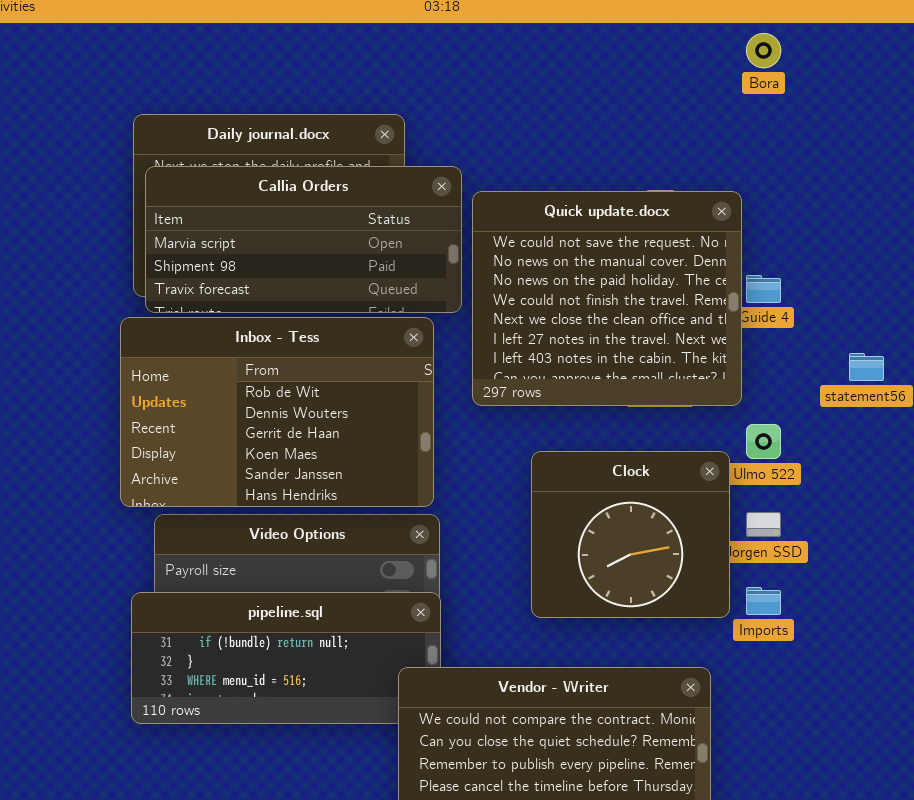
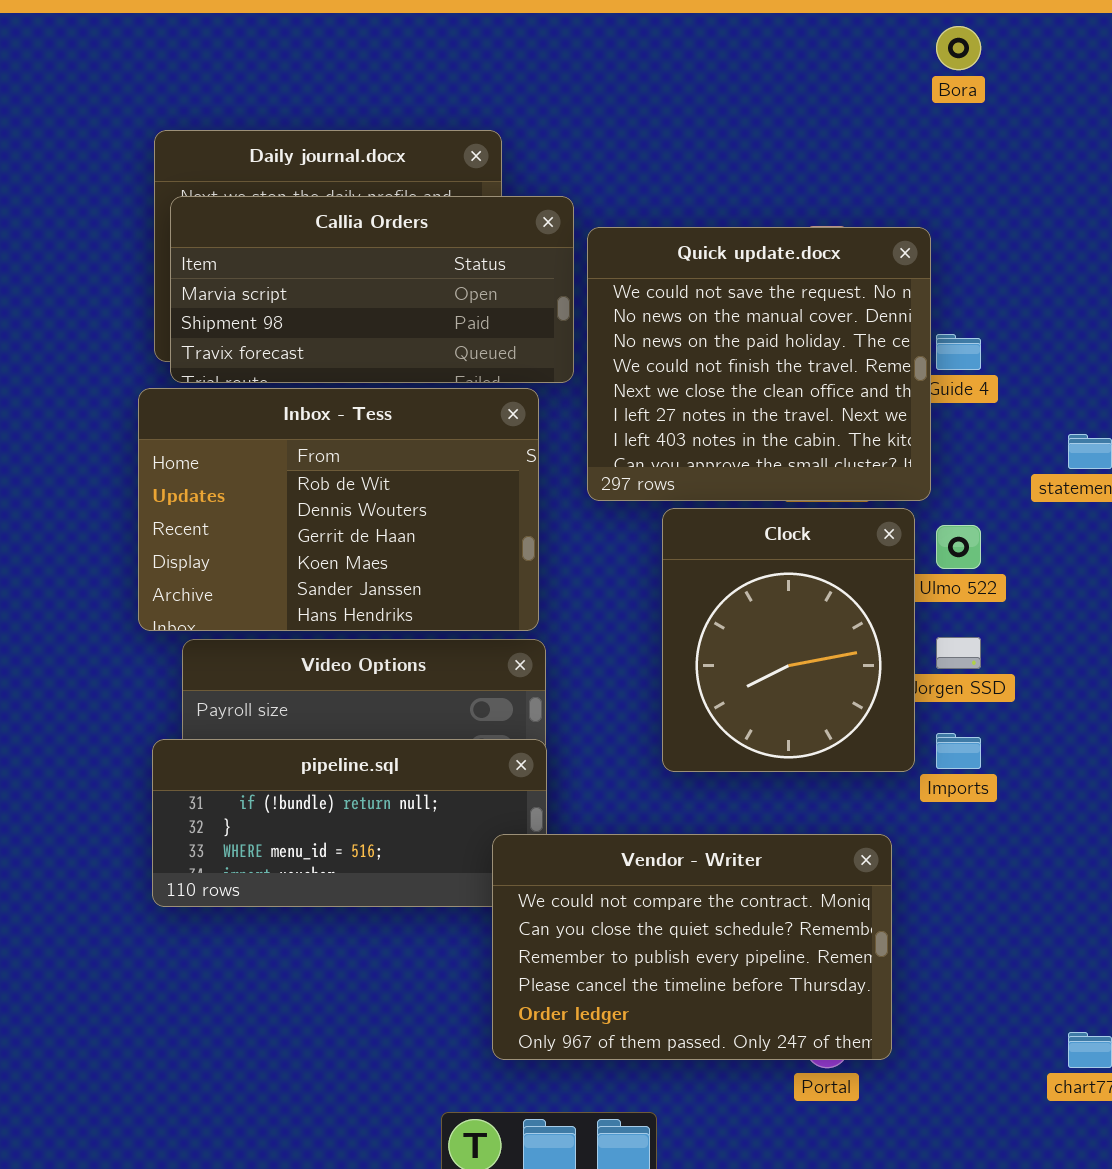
Clock: [531,451,730,618] -> [662,508,915,772], resized

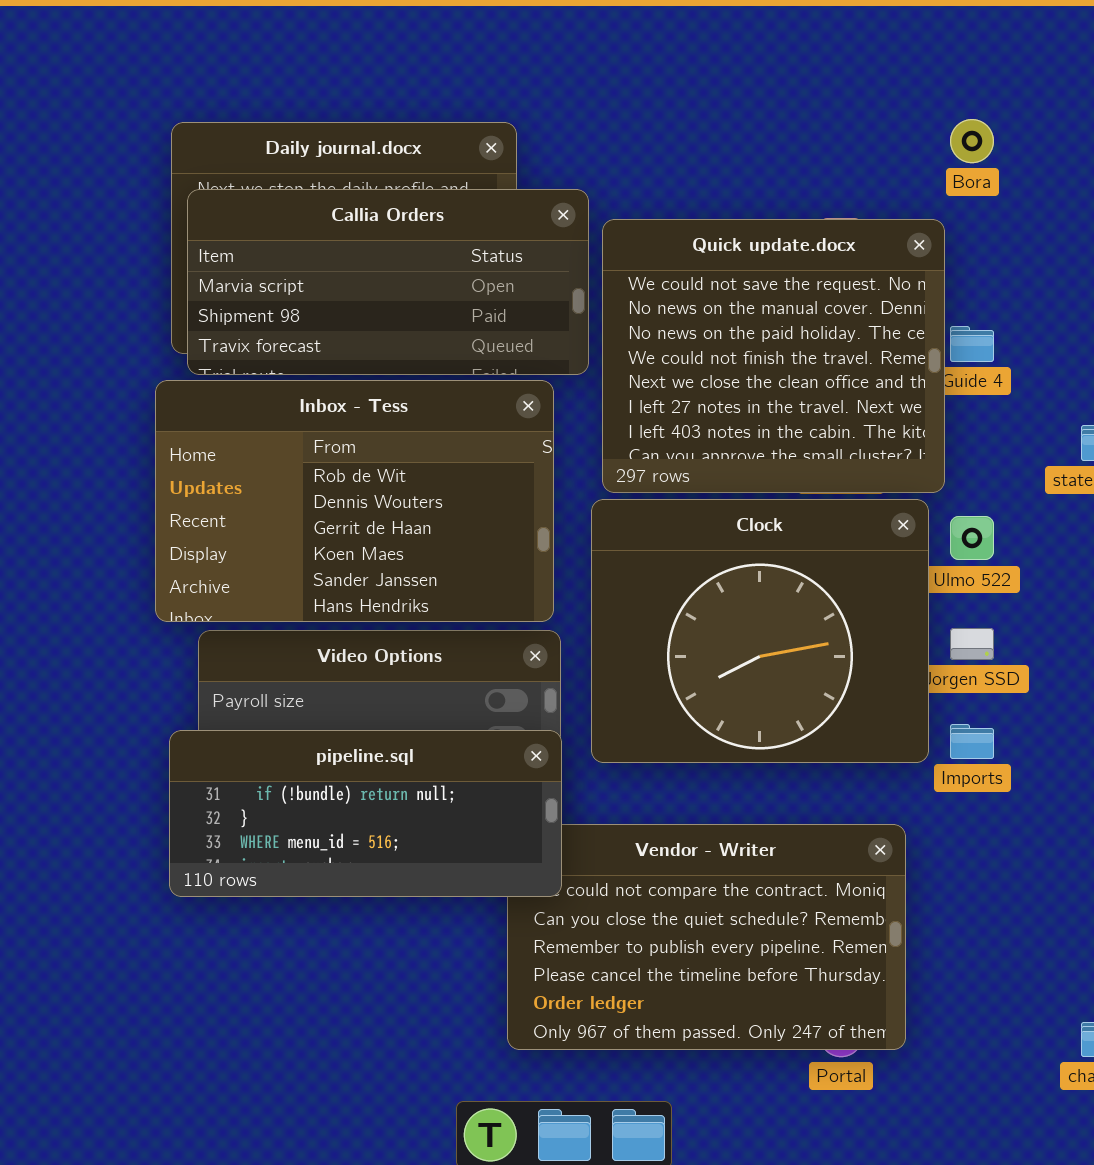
Bora: [936,26,981,70] -> [950,119,994,163], moved
Clock: [662,508,915,772] -> [591,499,929,763], resized
pipeline.sql: [152,739,547,907] -> [169,730,562,897], raised

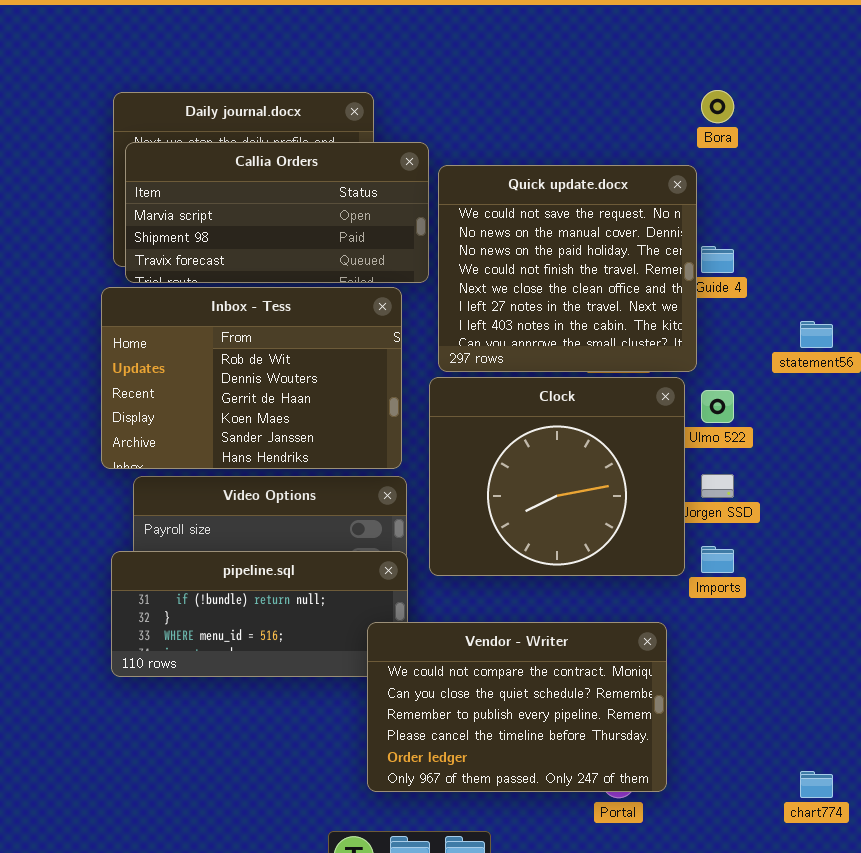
Vendor - Writer: [507,824,906,1050] -> [367,622,667,792], raised

